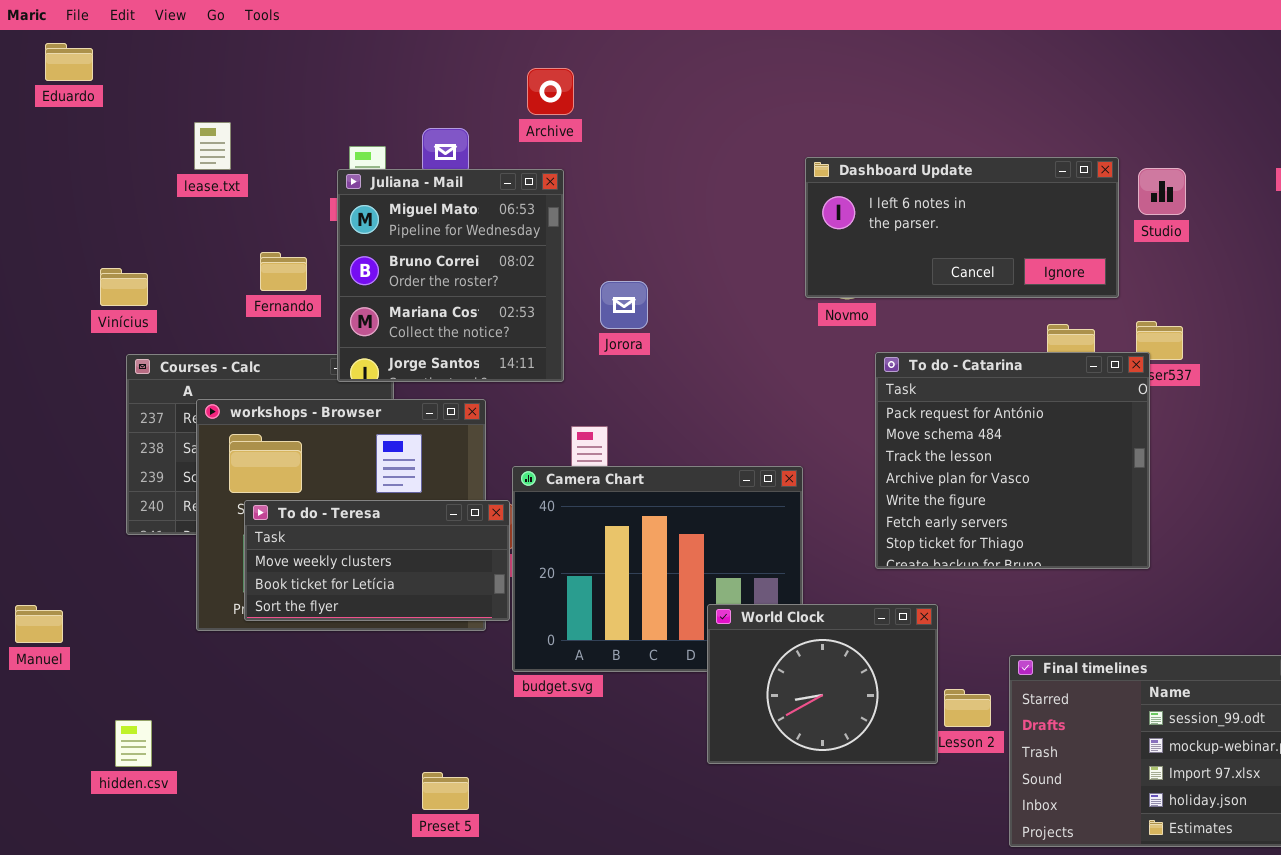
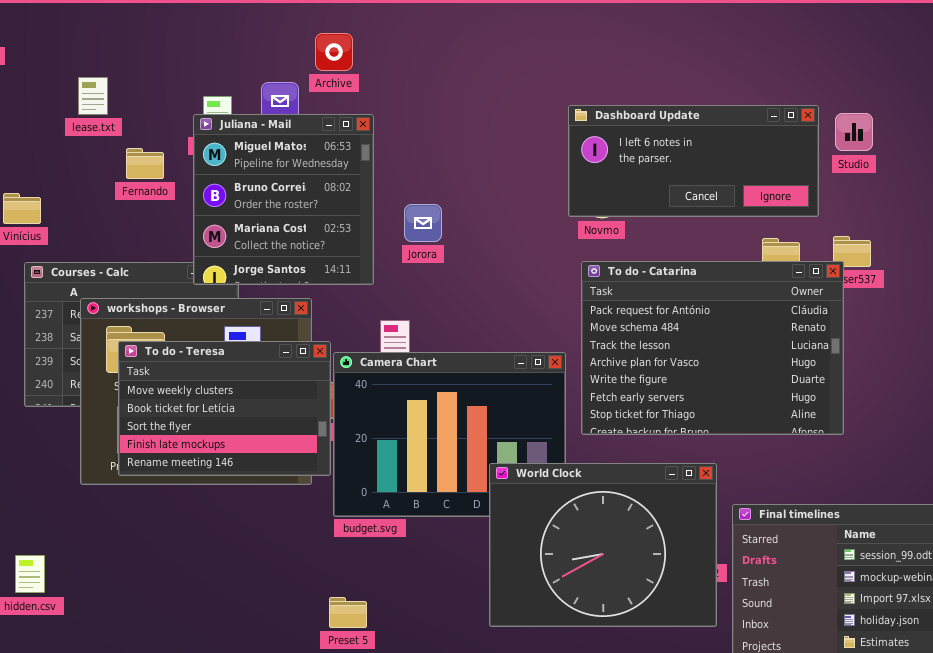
Archive: [527,68,574,115] -> [315,33,353,71], moved
Fernando: [260,252,307,291] -> [126,148,164,179], moved
To do - Catarina: [875,352,1150,569] -> [581,261,844,435], resized
To do - Teresa: [244,500,510,621] -> [118,341,331,476], resized
World Clock: [707,604,938,764] -> [489,463,717,627], resized
Preset 5: [422,772,469,810] -> [329,597,367,628], moved

